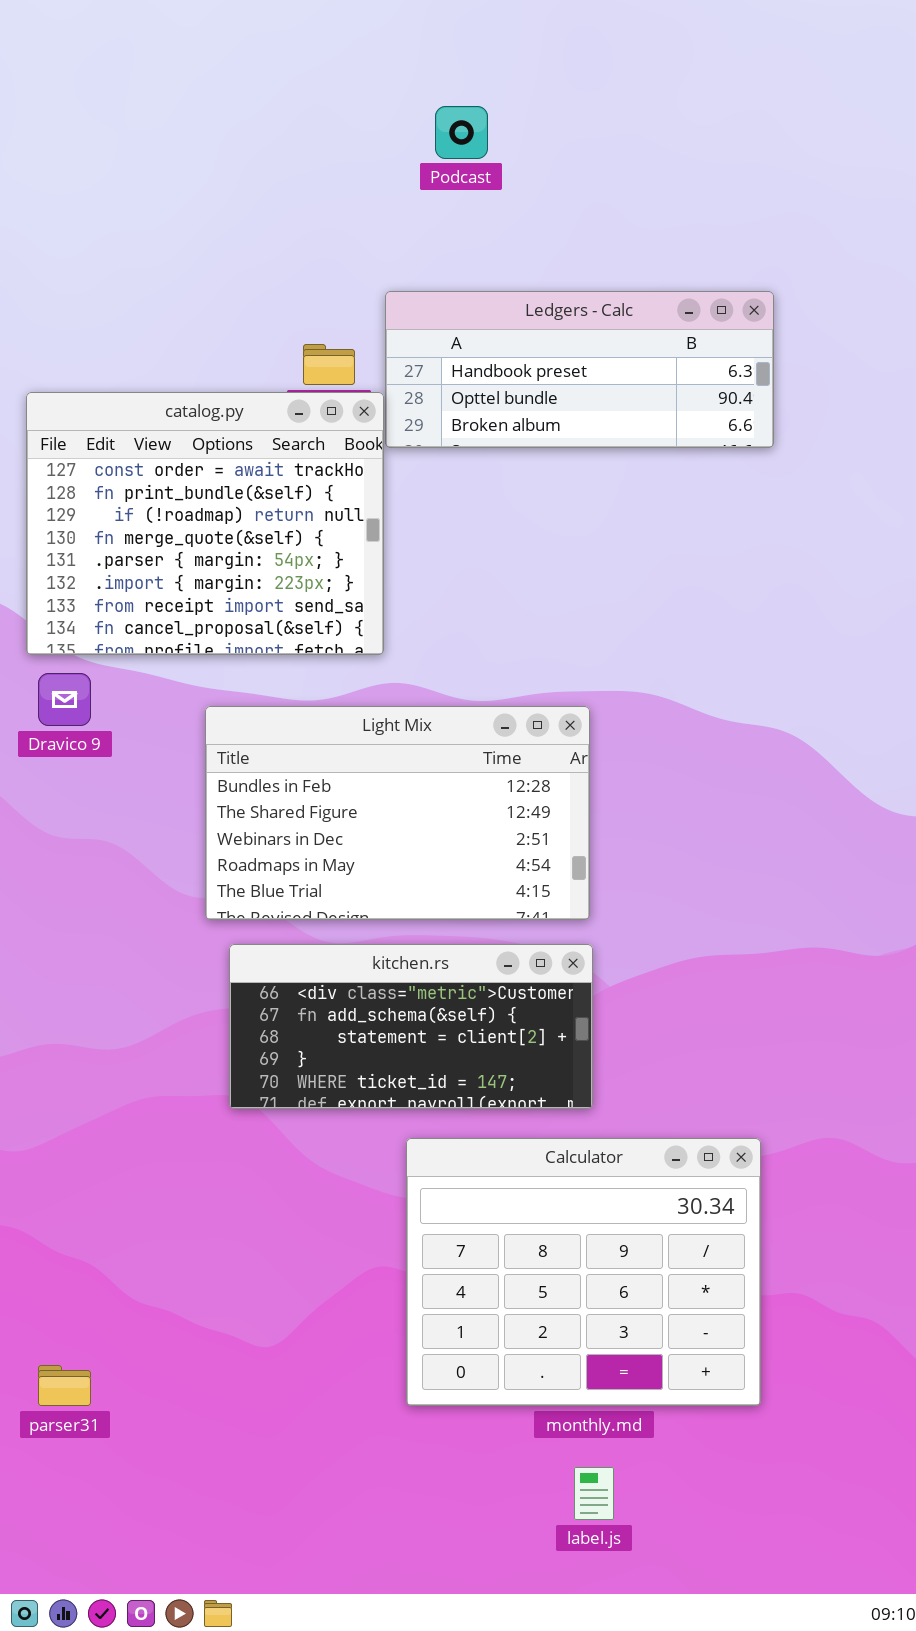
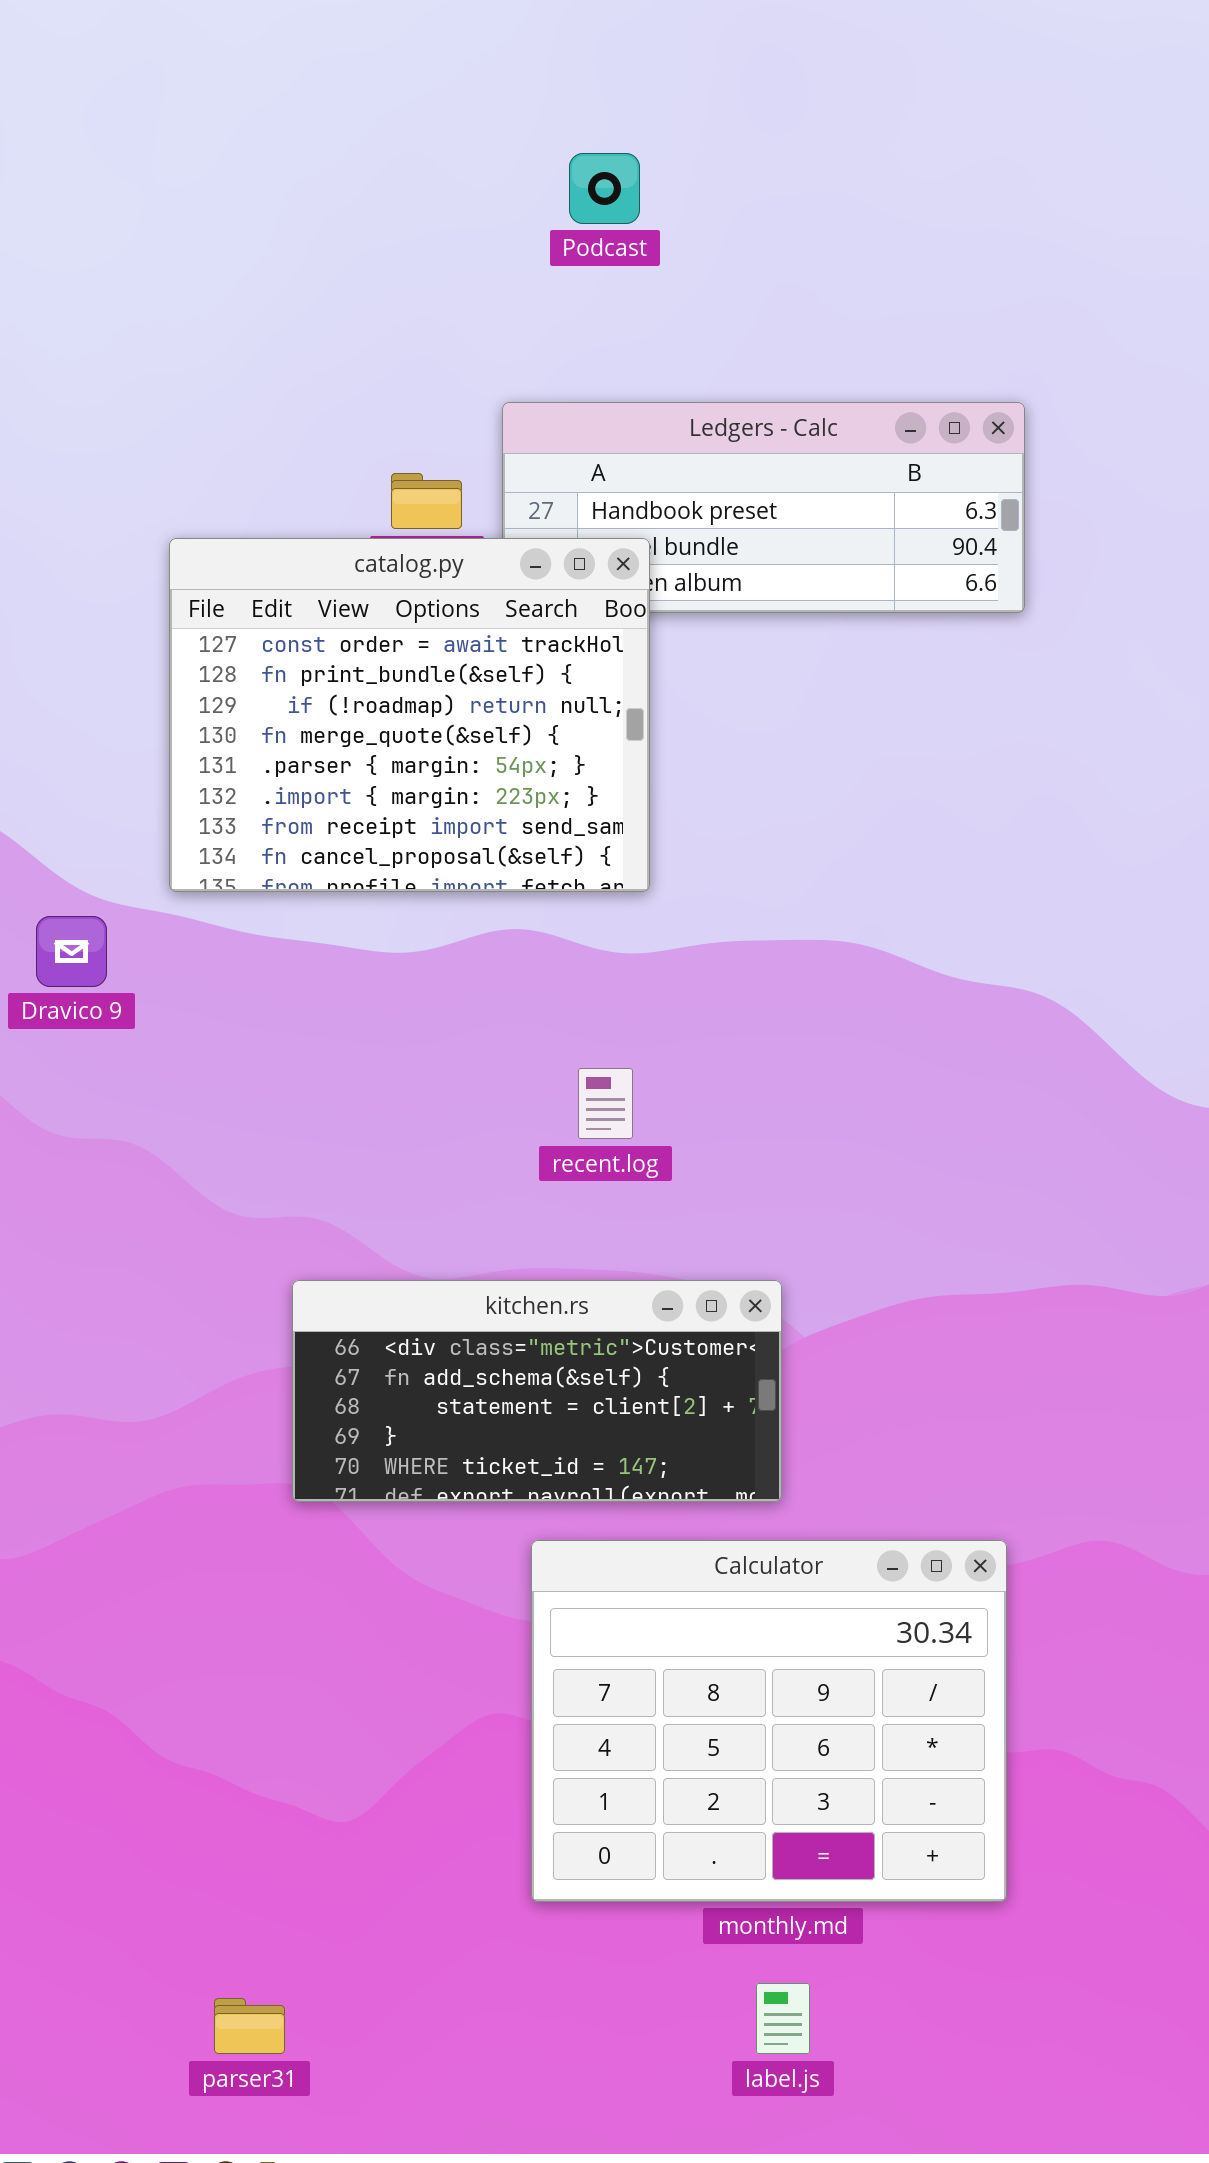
catalog.py: [26,392,384,655] -> [169,538,650,892], moved
Light Mix: [205,706,590,920] -> none, closed
parser31: [38,1365,91,1406] -> [214,1998,285,2054], moved

